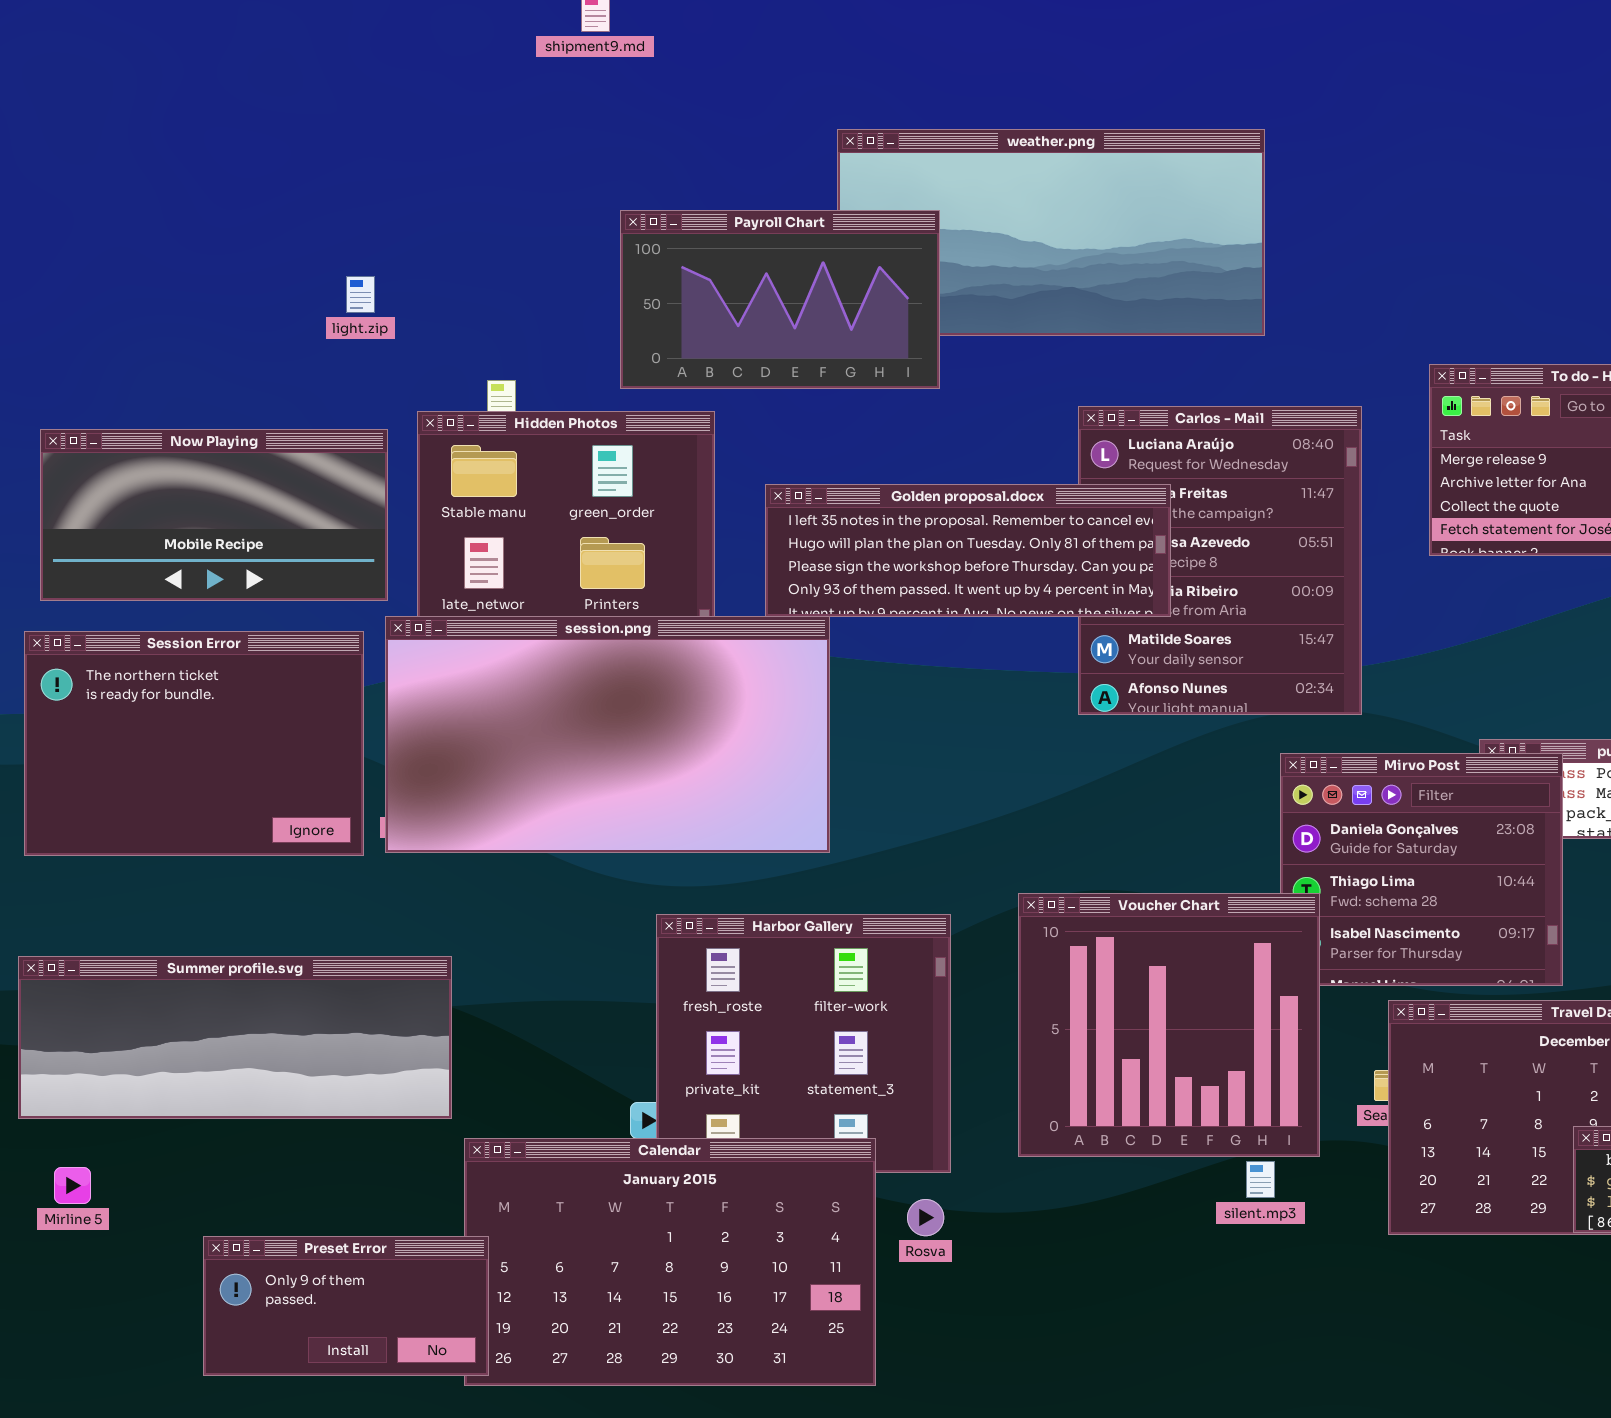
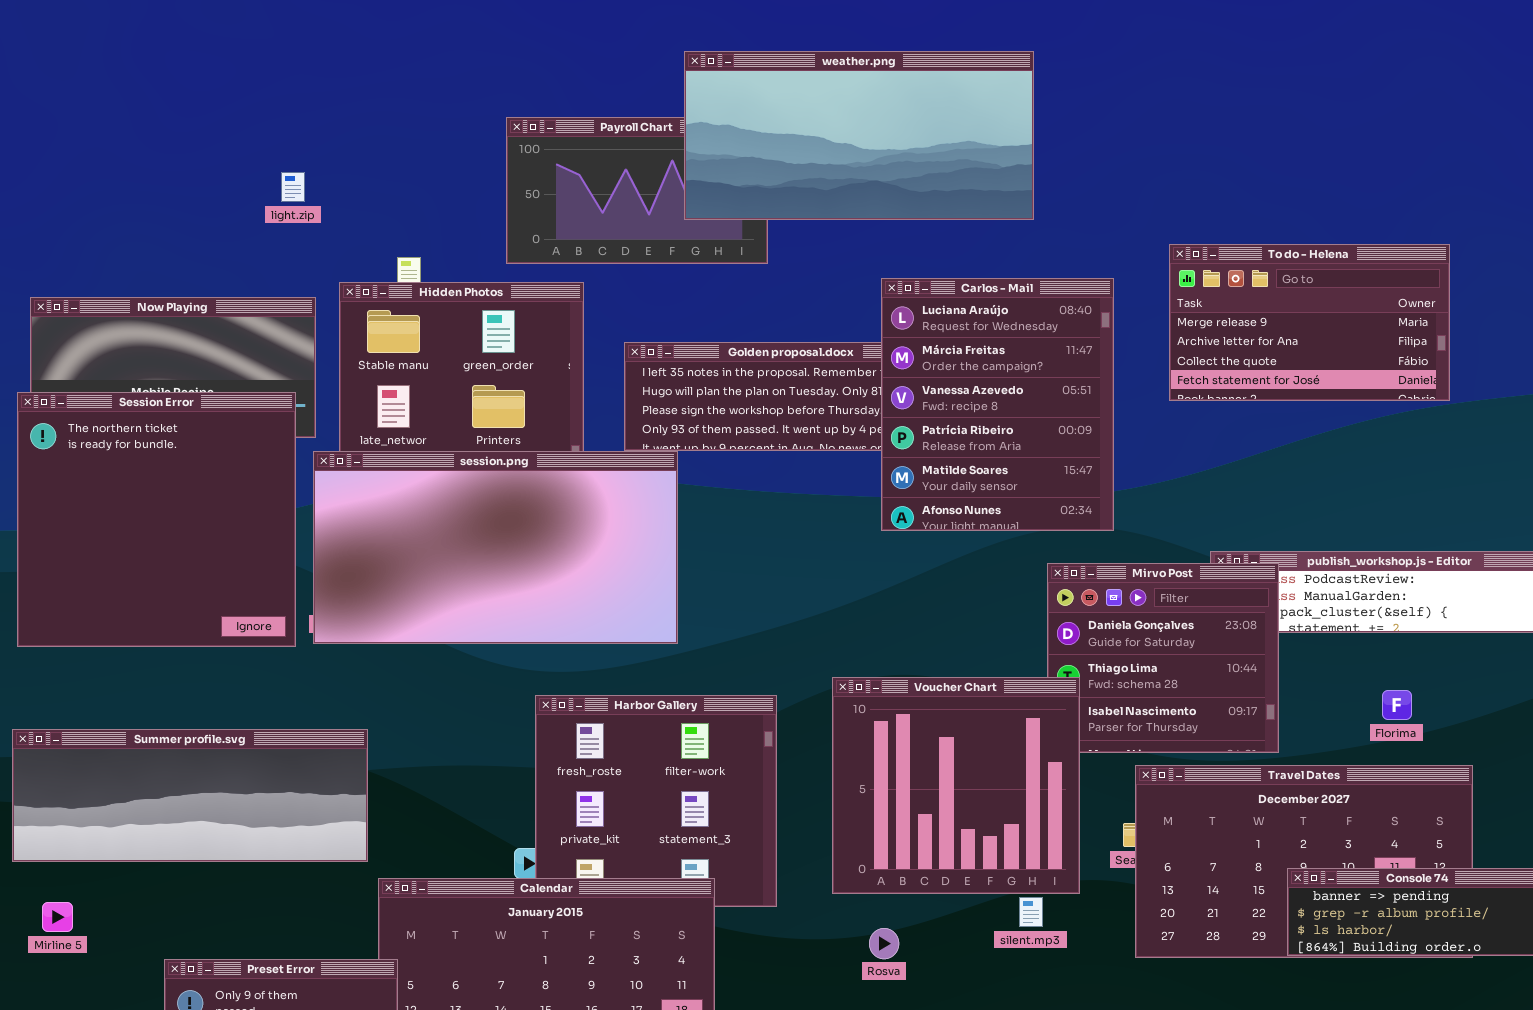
weather.png: [837,129,1265,336] -> [684,51,1034,220], raised
Carlos - Mail: [1078,406,1362,715] -> [881,278,1114,531], raised
Session Error: [24,631,364,856] -> [17,392,296,647], resized
Rosva: [907,1199,944,1236] -> [869,928,899,959], moved

